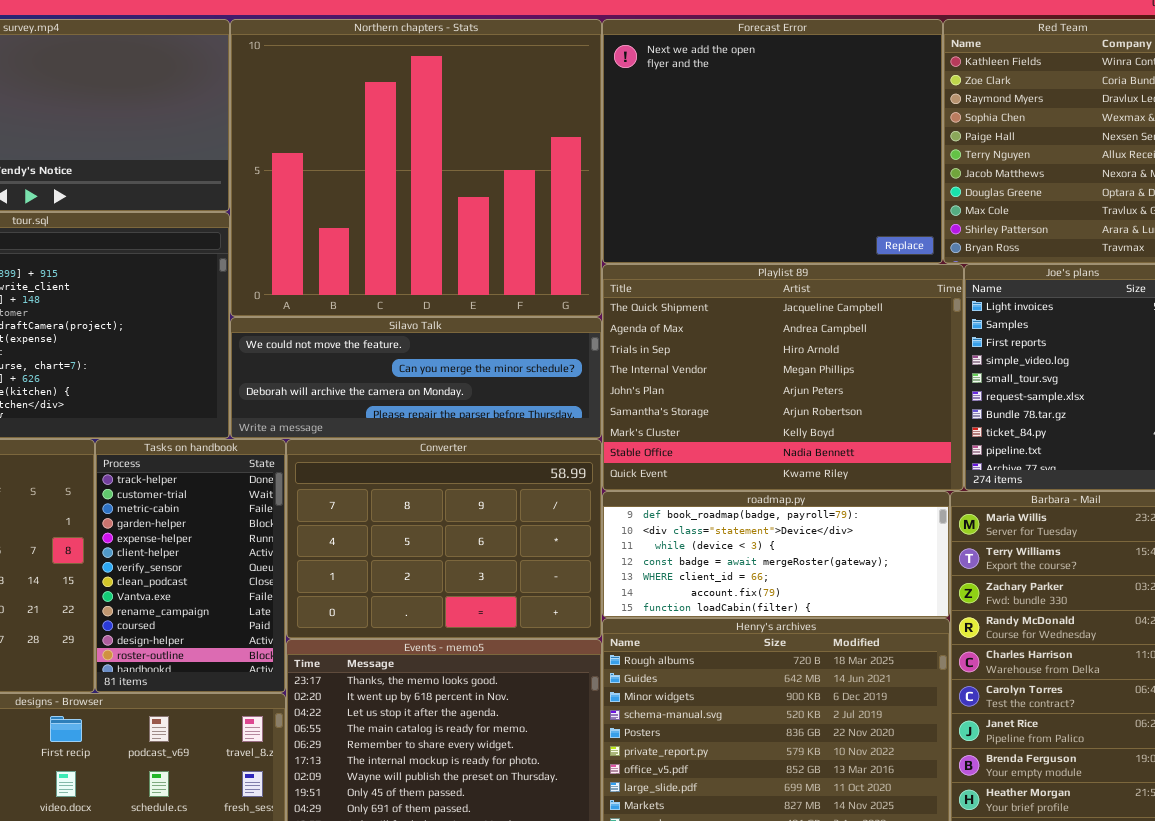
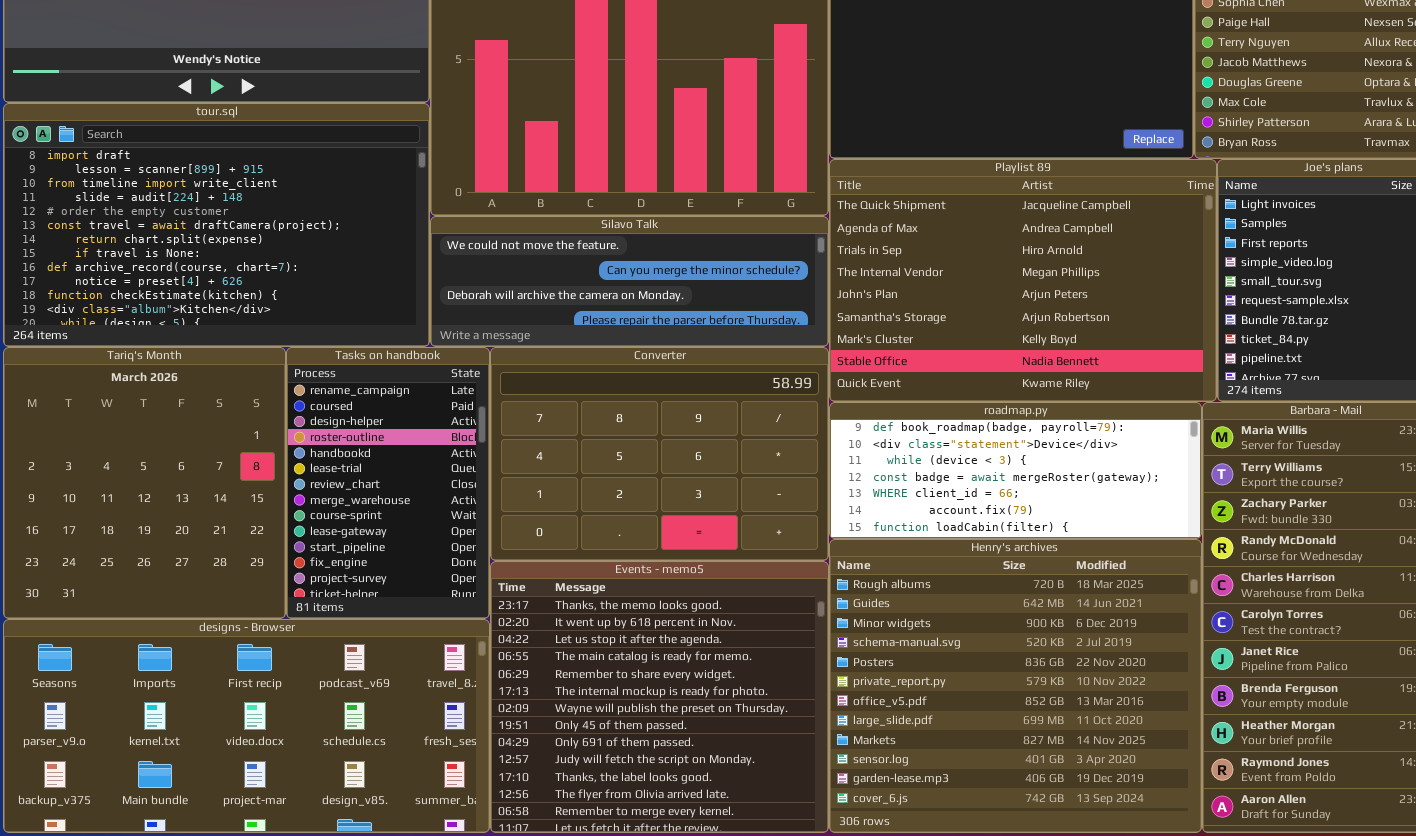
Tasks on handbook: [95,439,286,693] -> [286,347,490,619], scrolled down 9 rows

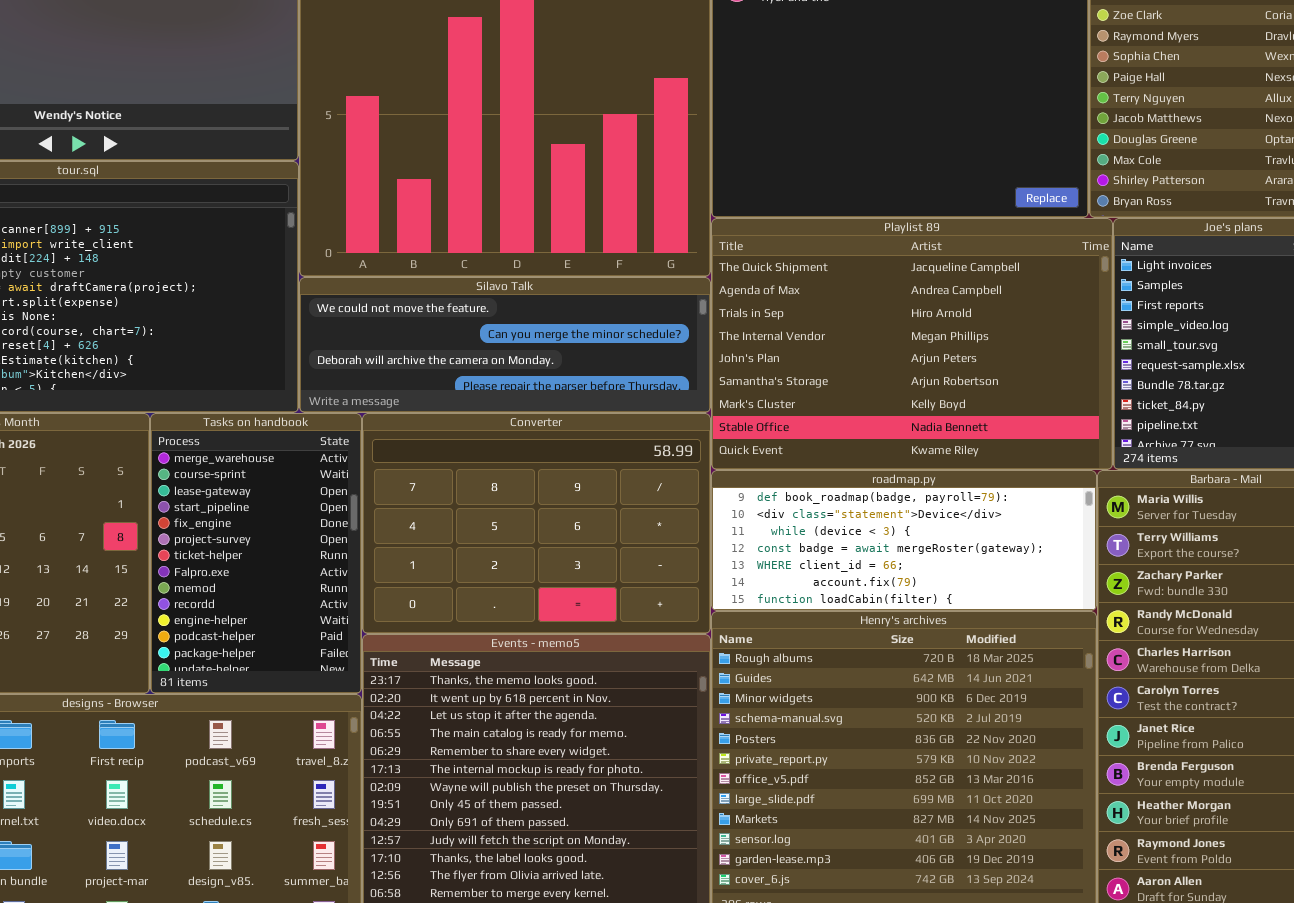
Tasks on handbook: [286,347,490,619] -> [150,413,362,694], scrolled down 7 rows

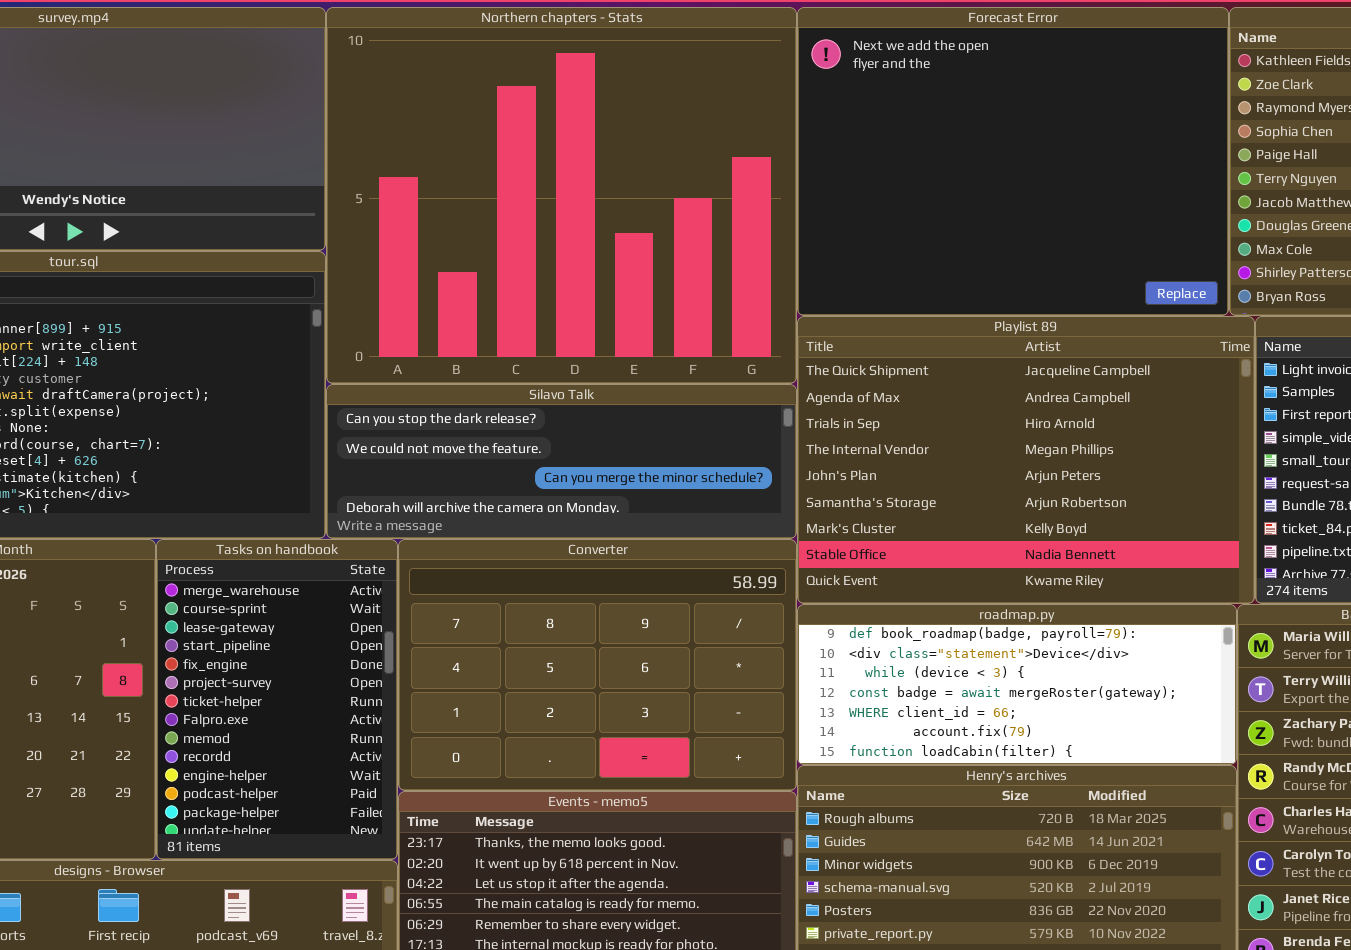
Silavo Talk: [299,277,711,413] -> [326,384,797,539], scrolled up 1 row

